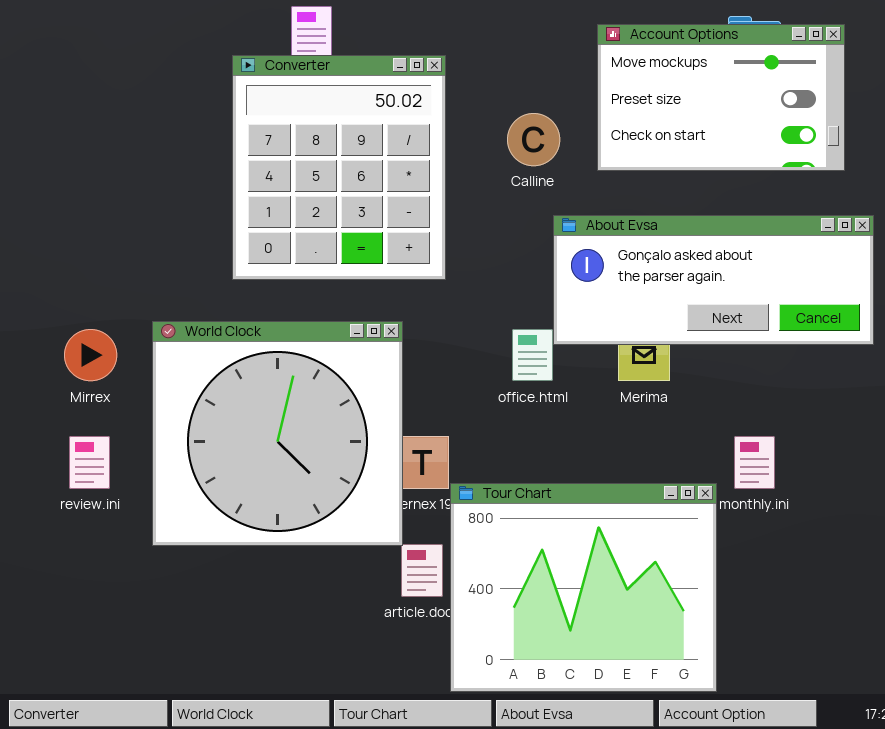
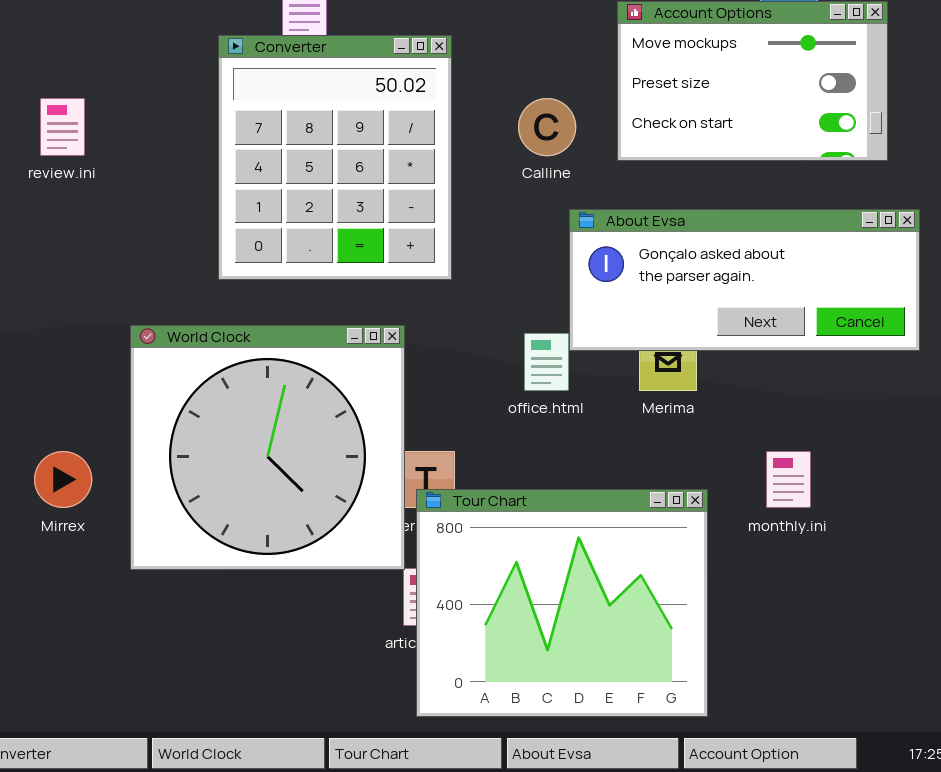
Mirrex: [64,329,117,381] -> [34,451,92,508], moved
review.ini: [69,436,110,489] -> [40,98,85,156], moved
Tour Chart: [450,483,717,692] -> [416,489,708,717], moved

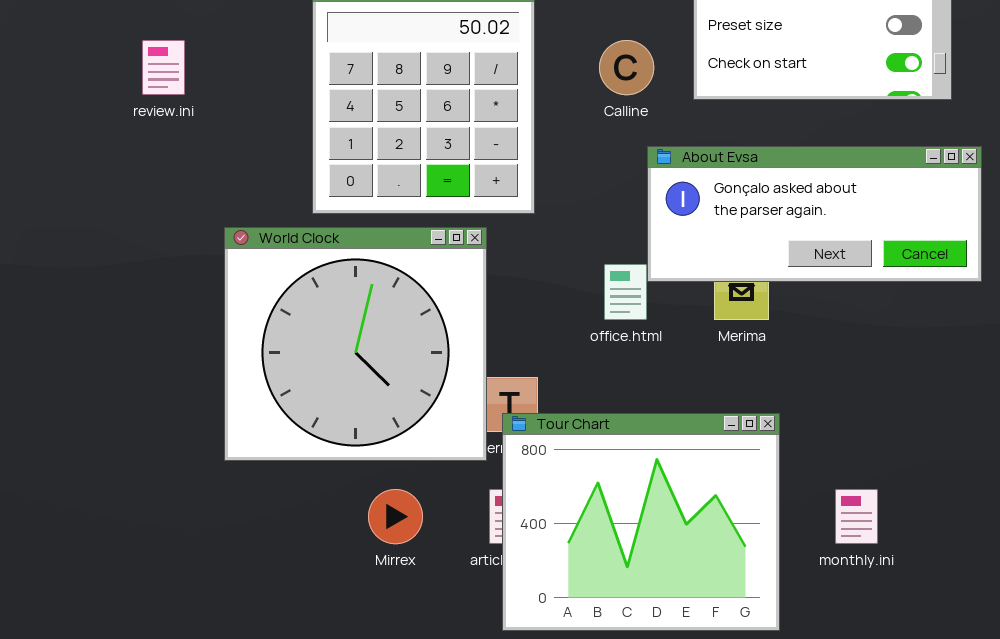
World Clock: [130,325,405,570] -> [224,227,487,461], moved
Mirrex: [34,451,92,508] -> [368,489,423,544], moved
monthly.ini: [766,451,811,508] -> [835,489,878,544], moved

